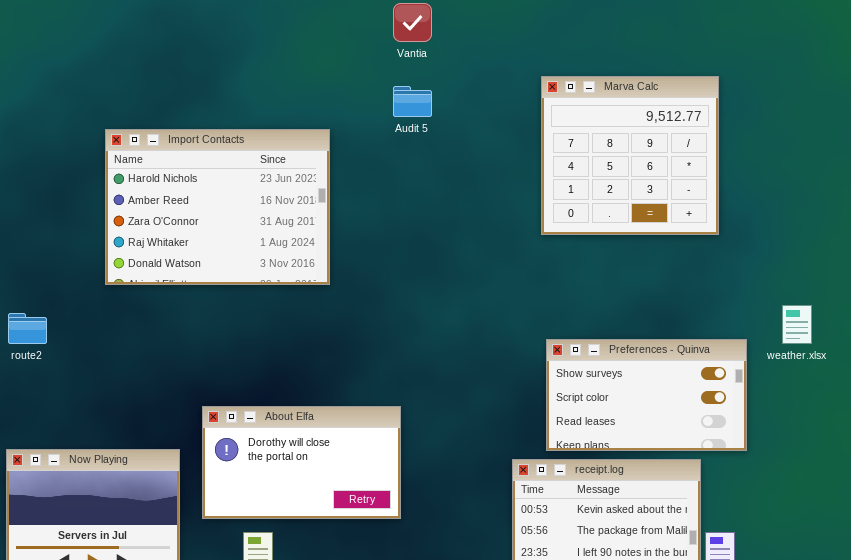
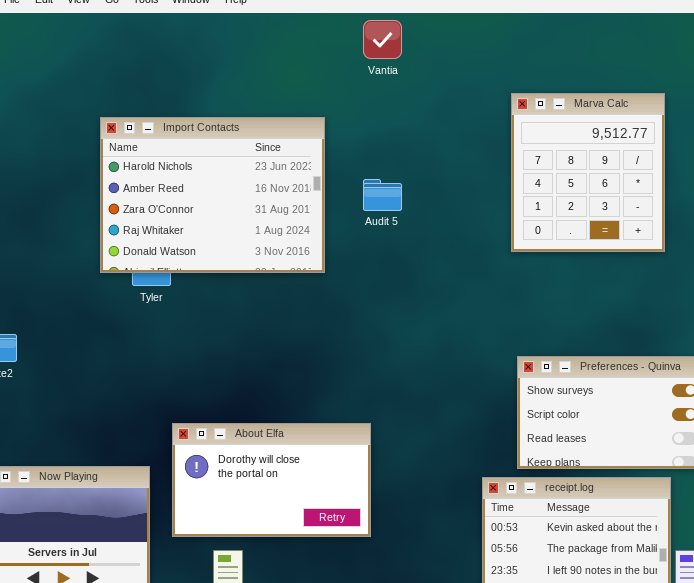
Marva Calc: [541,76,719,235] -> [511,93,665,252], resized
Audit 5: [393,86,432,117] -> [363,179,402,211], moved
Import Contacts: [105,129,330,285] -> [100,117,325,273], moved

